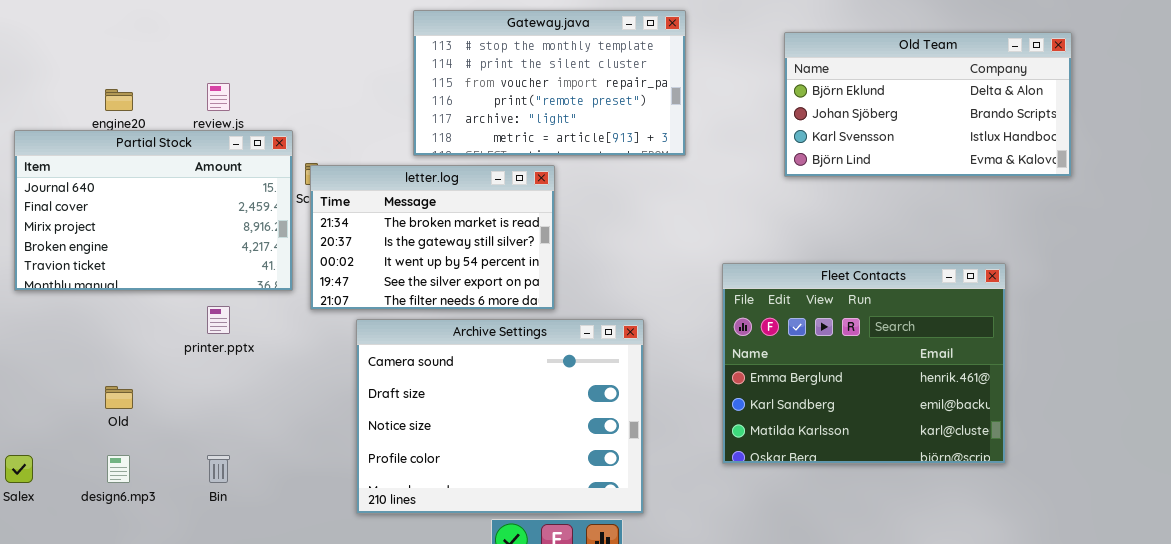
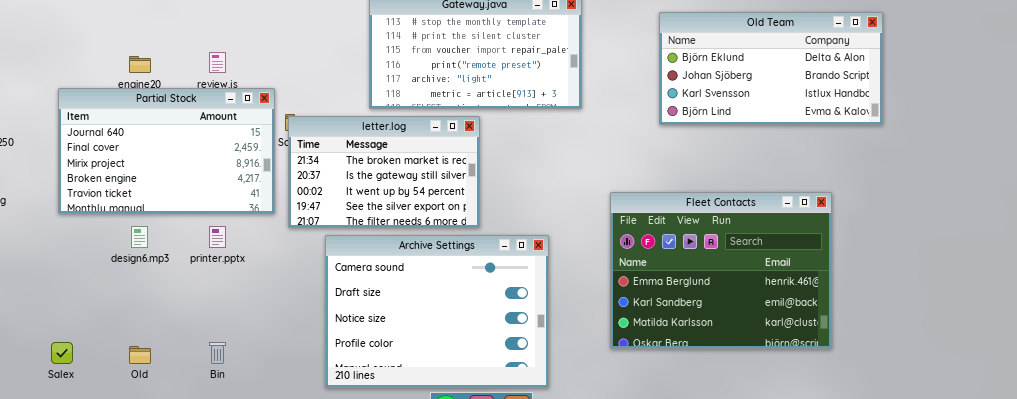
Old: [105,386,133,409] -> [129,346,151,364], moved
design6.mp3: [107,455,130,483] -> [131,226,148,248], moved

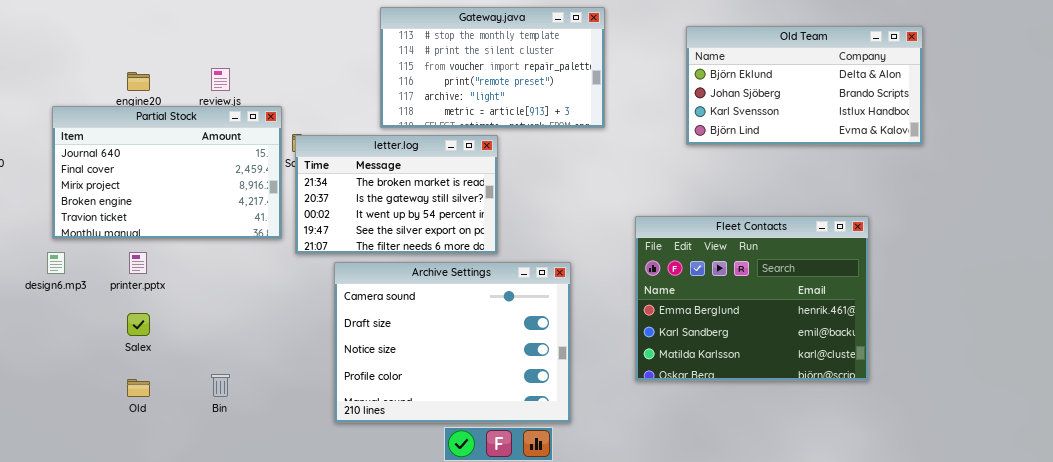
design6.mp3: [131,226,148,248] -> [47,252,65,274], moved
printer.pptx: [209,226,226,248] -> [129,252,147,274], moved
Salex: [51,342,73,364] -> [127,313,150,336], moved

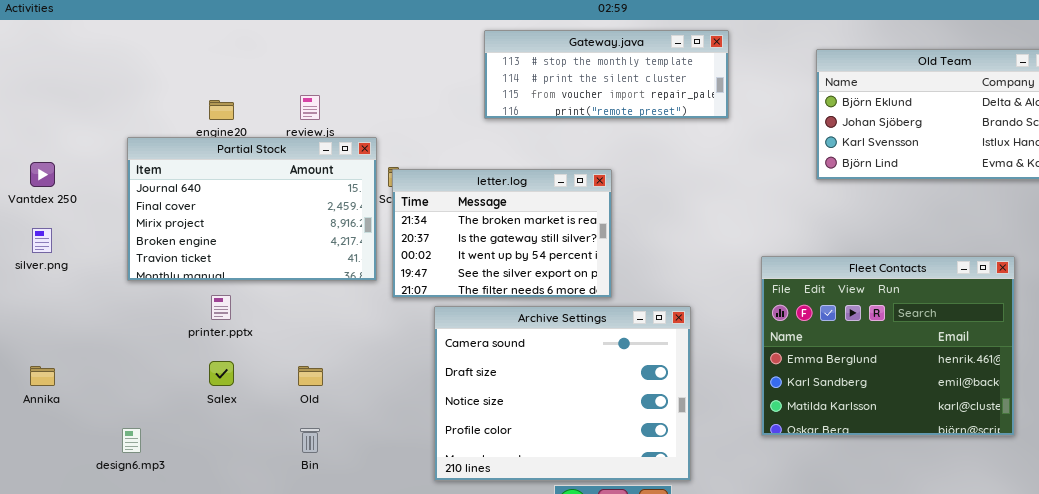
Gateway.java: [380,7,605,128] -> [484,30,729,119], resized
design6.mp3: [47,252,65,274] -> [122,428,141,453], moved
Old: [127,379,150,397] -> [298,366,323,386], moved

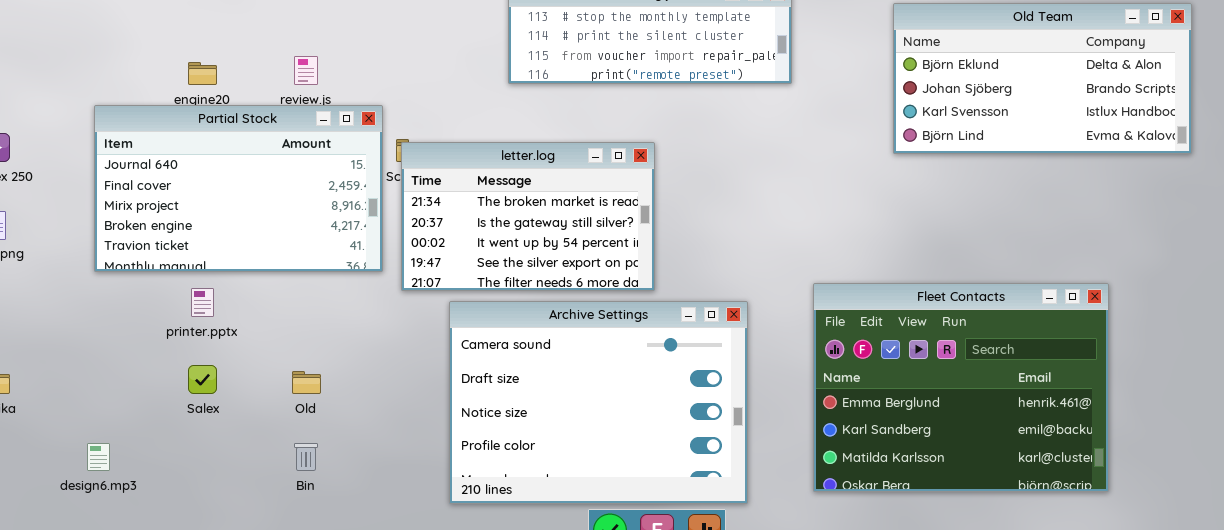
Fleet Contacts: [761,256,1015,436] -> [813,283,1109,492], moved

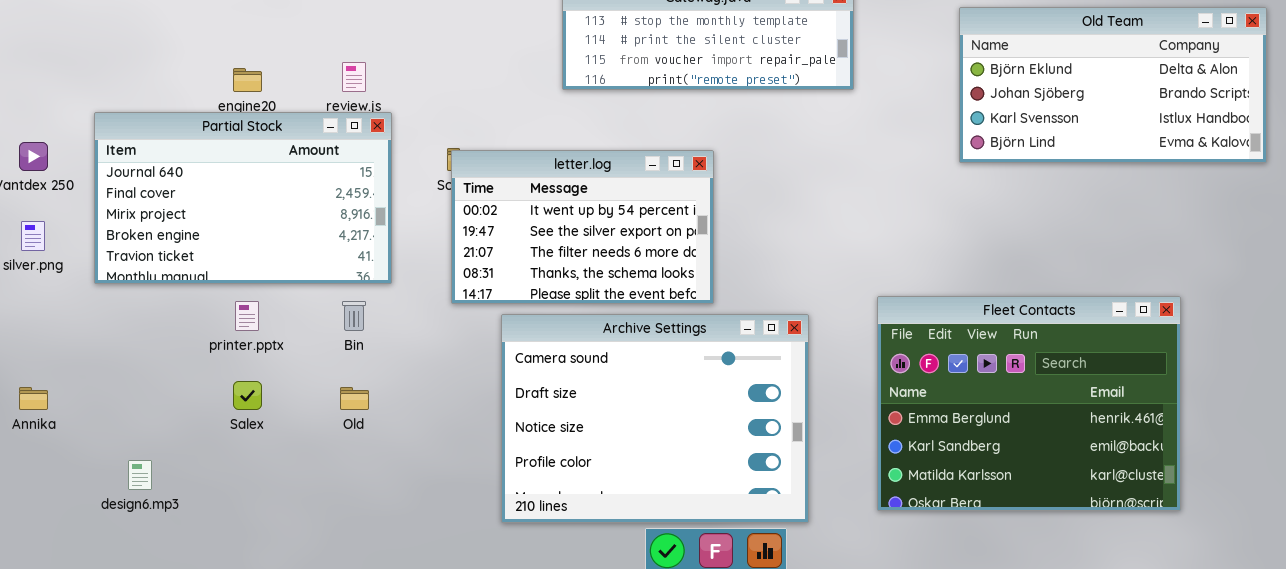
Partial Stock: [94,105,383,272] -> [94,112,392,284], moved
letter.log: [401,142,655,291] -> [451,150,714,304], scrolled down 2 rows
Bin: [294,443,318,471] -> [342,301,366,331], moved

